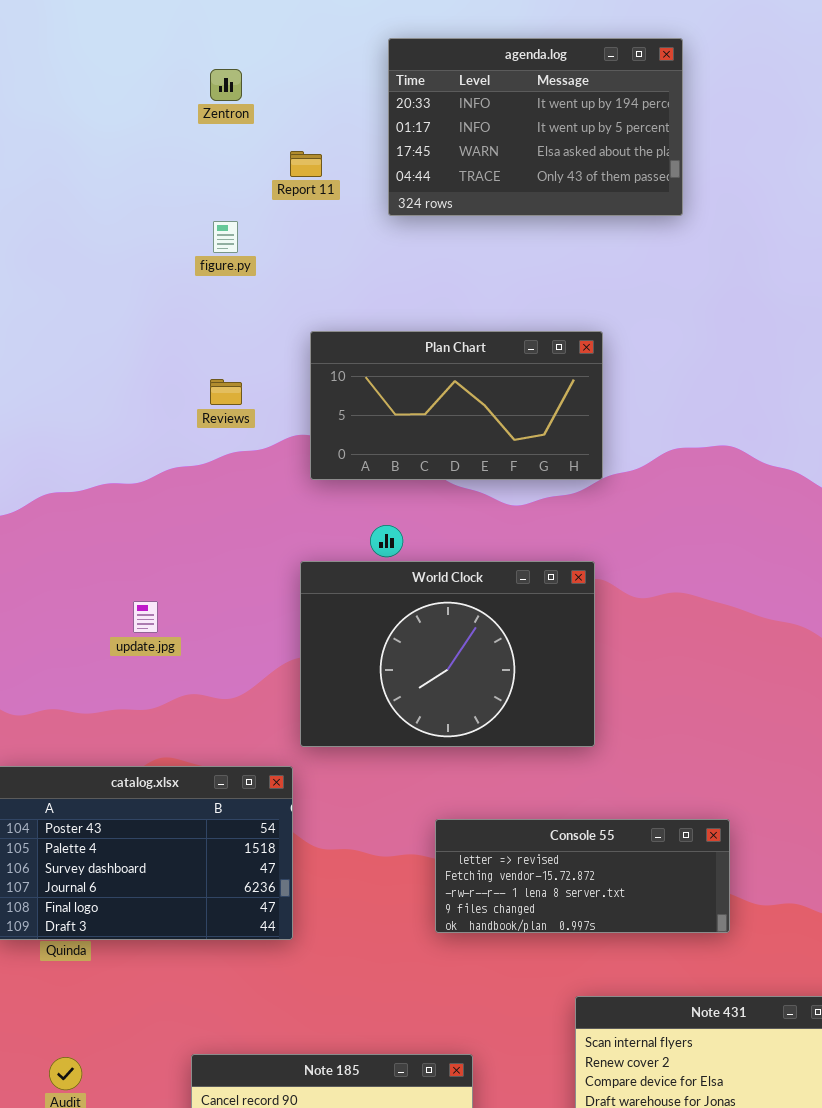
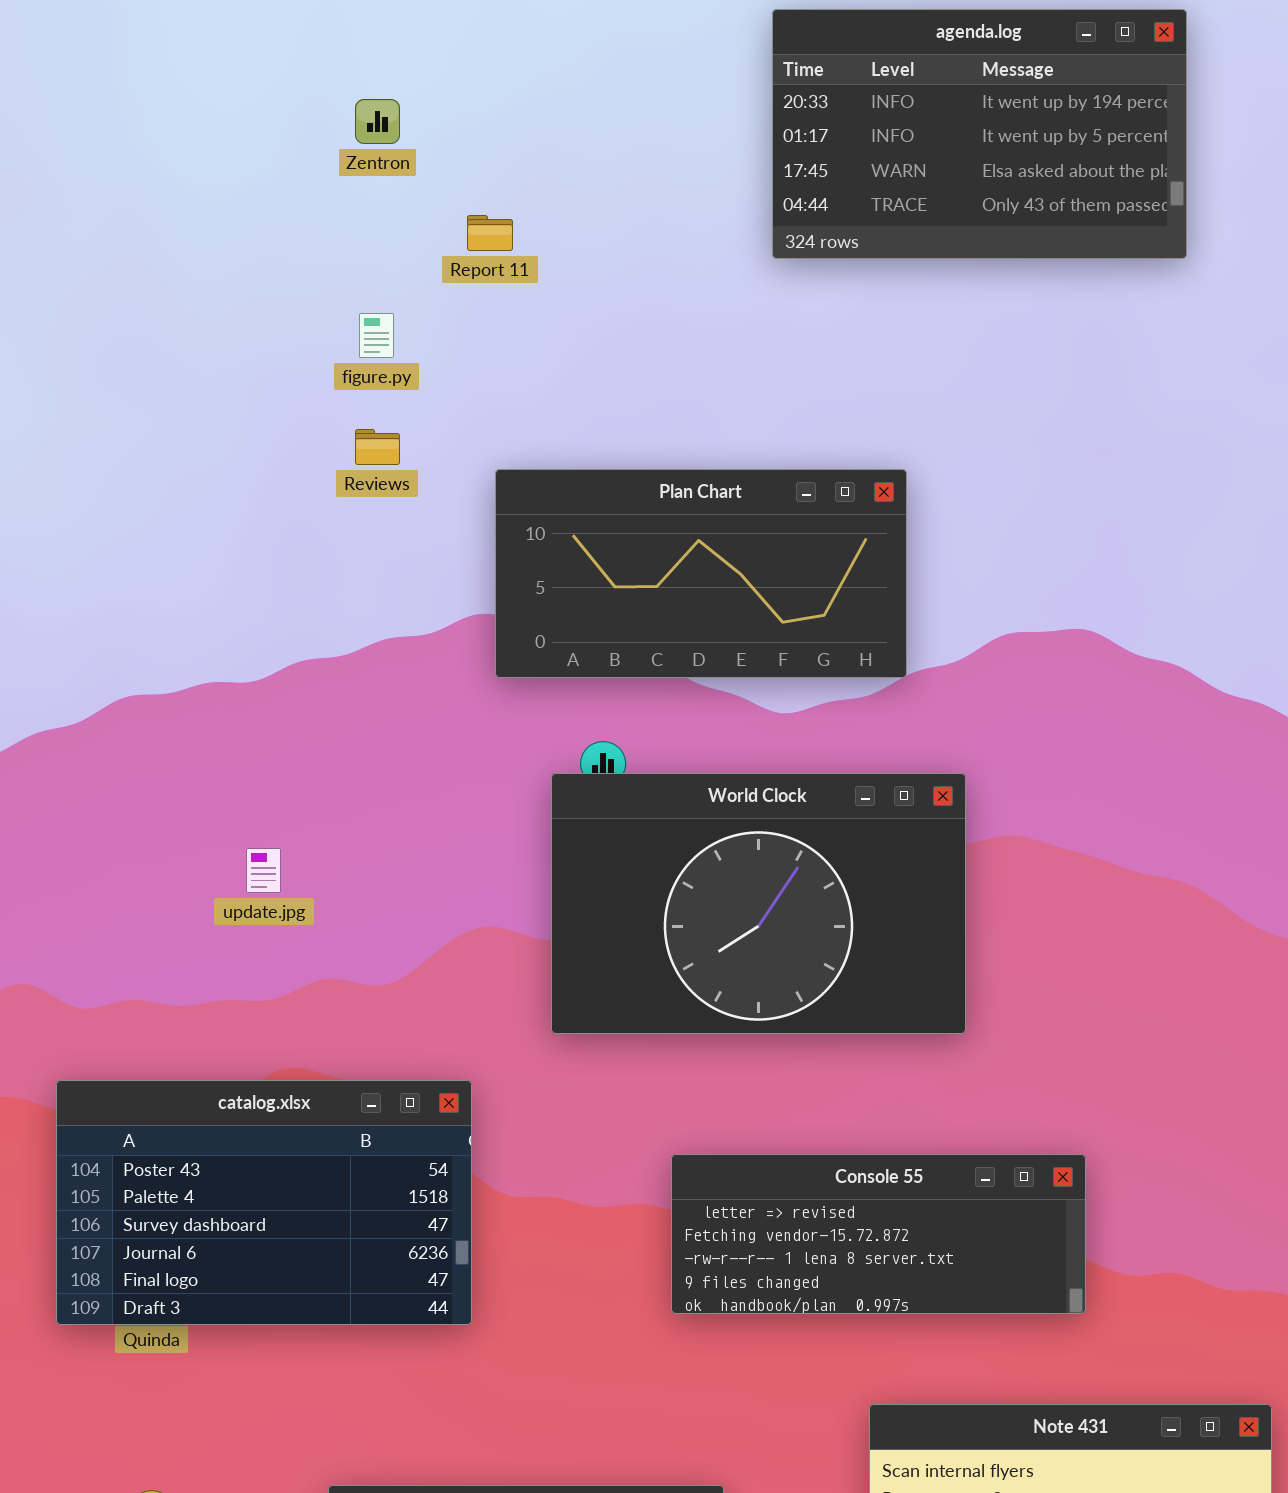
agenda.log: [388,38,683,216] -> [772,9,1187,259], moved
Reviews: [210,379,242,405] -> [355,429,400,465], moved
World Clock: [300,561,595,747] -> [551,773,966,1034], moved

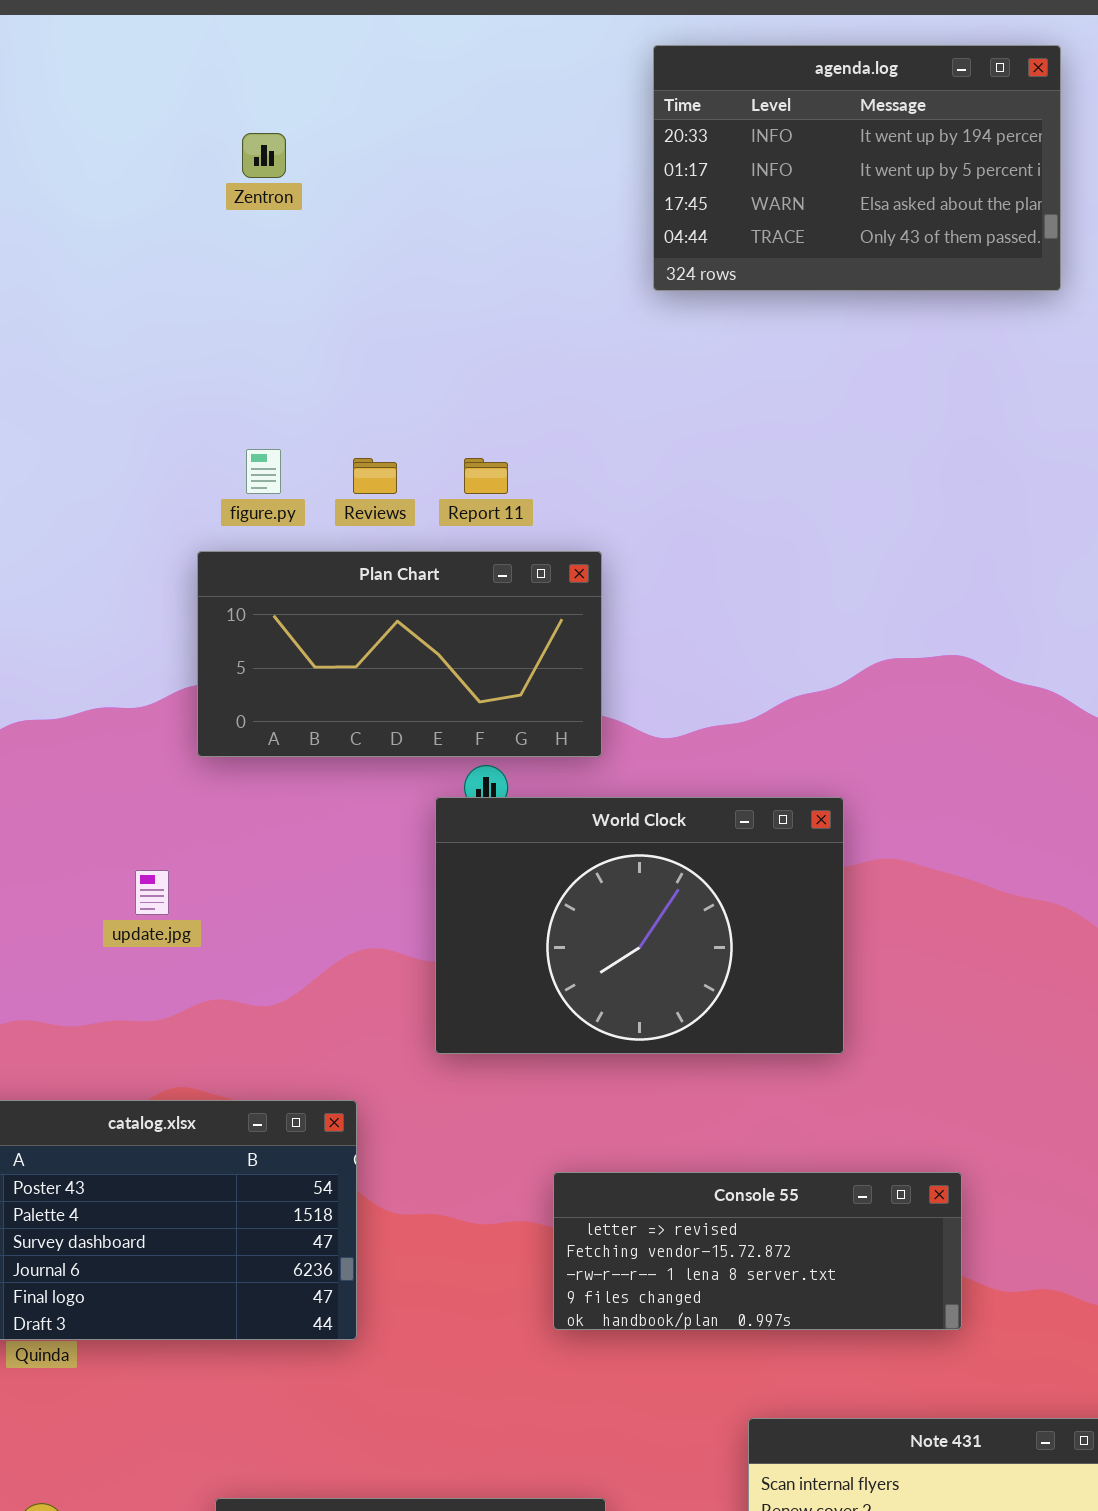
Report 11: [467,215,513,251] -> [464,458,508,494], moved
figure.py: [359,313,394,358] -> [246,449,281,494], moved
Reviews: [355,429,400,465] -> [353,458,397,494], moved
Plan Chart: [495,469,907,678] -> [197,551,602,757], moved

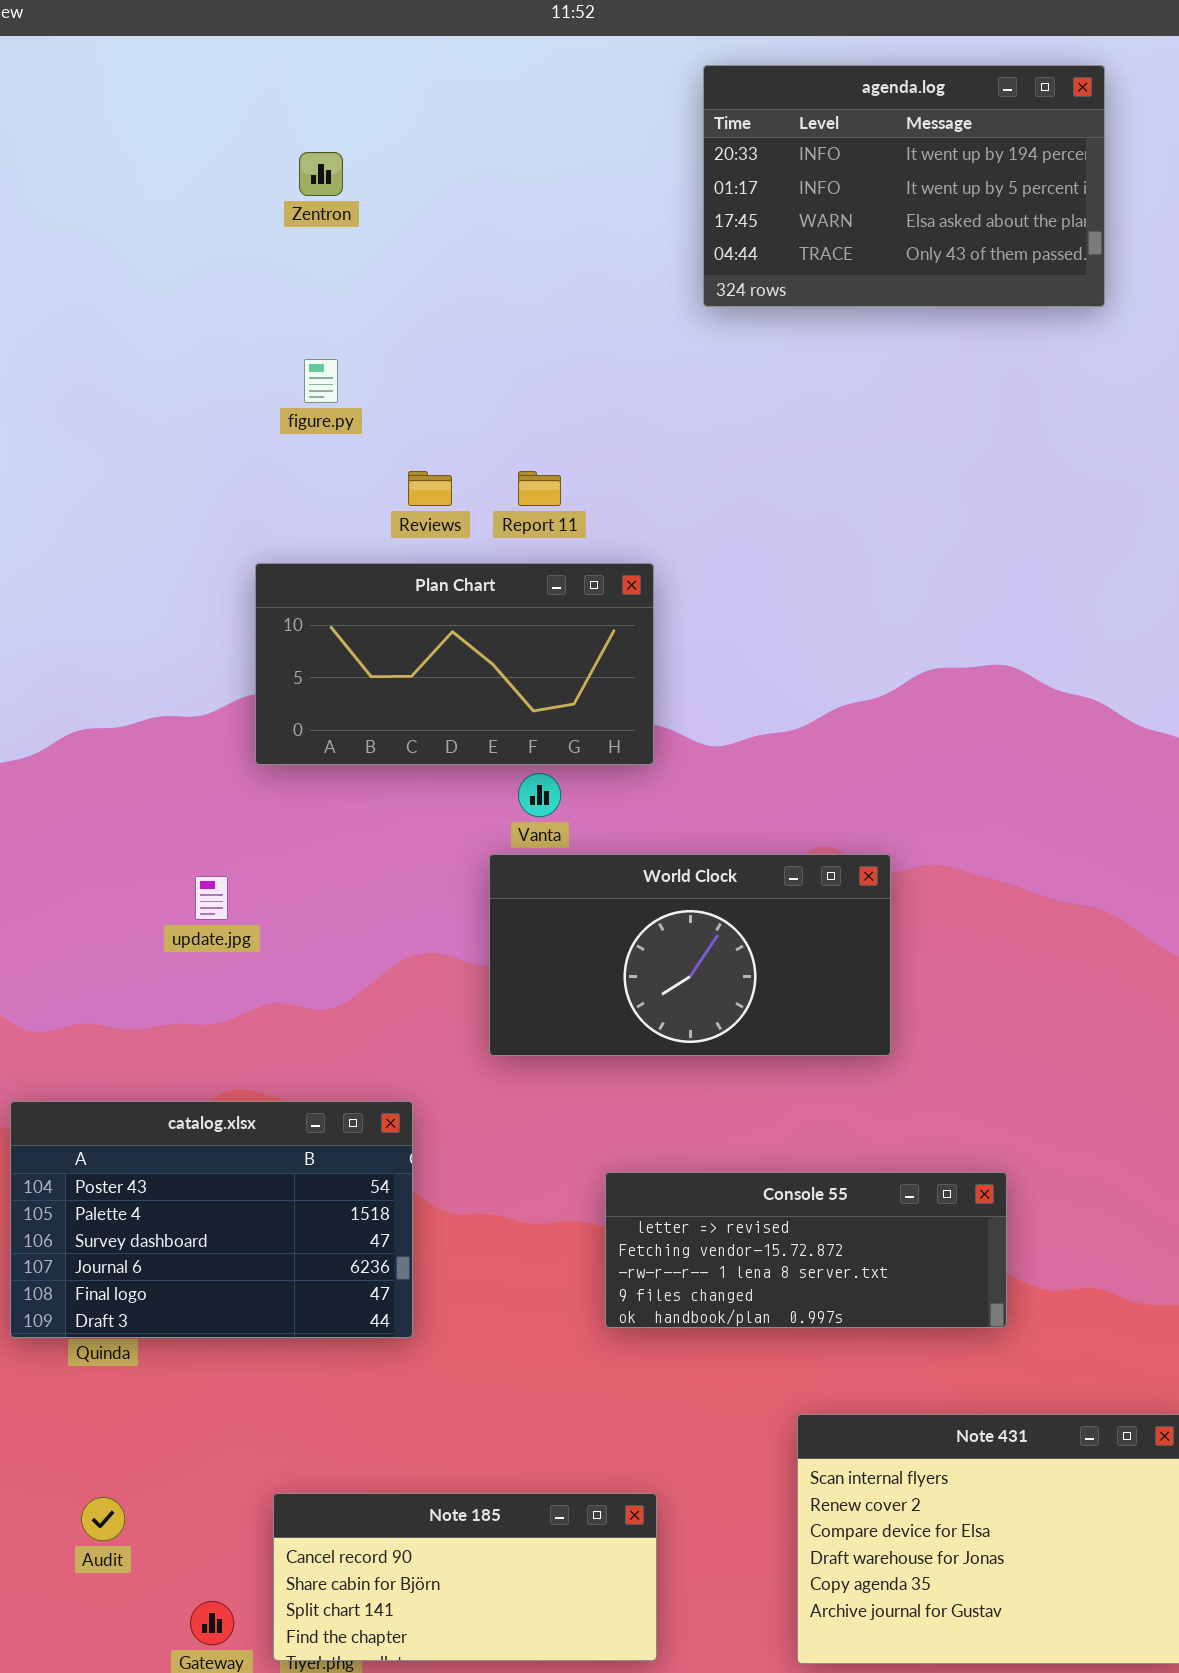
figure.py: [246,449,281,494] -> [304,359,338,403], moved
World Clock: [435,797,844,1054] -> [489,854,891,1056], resized

